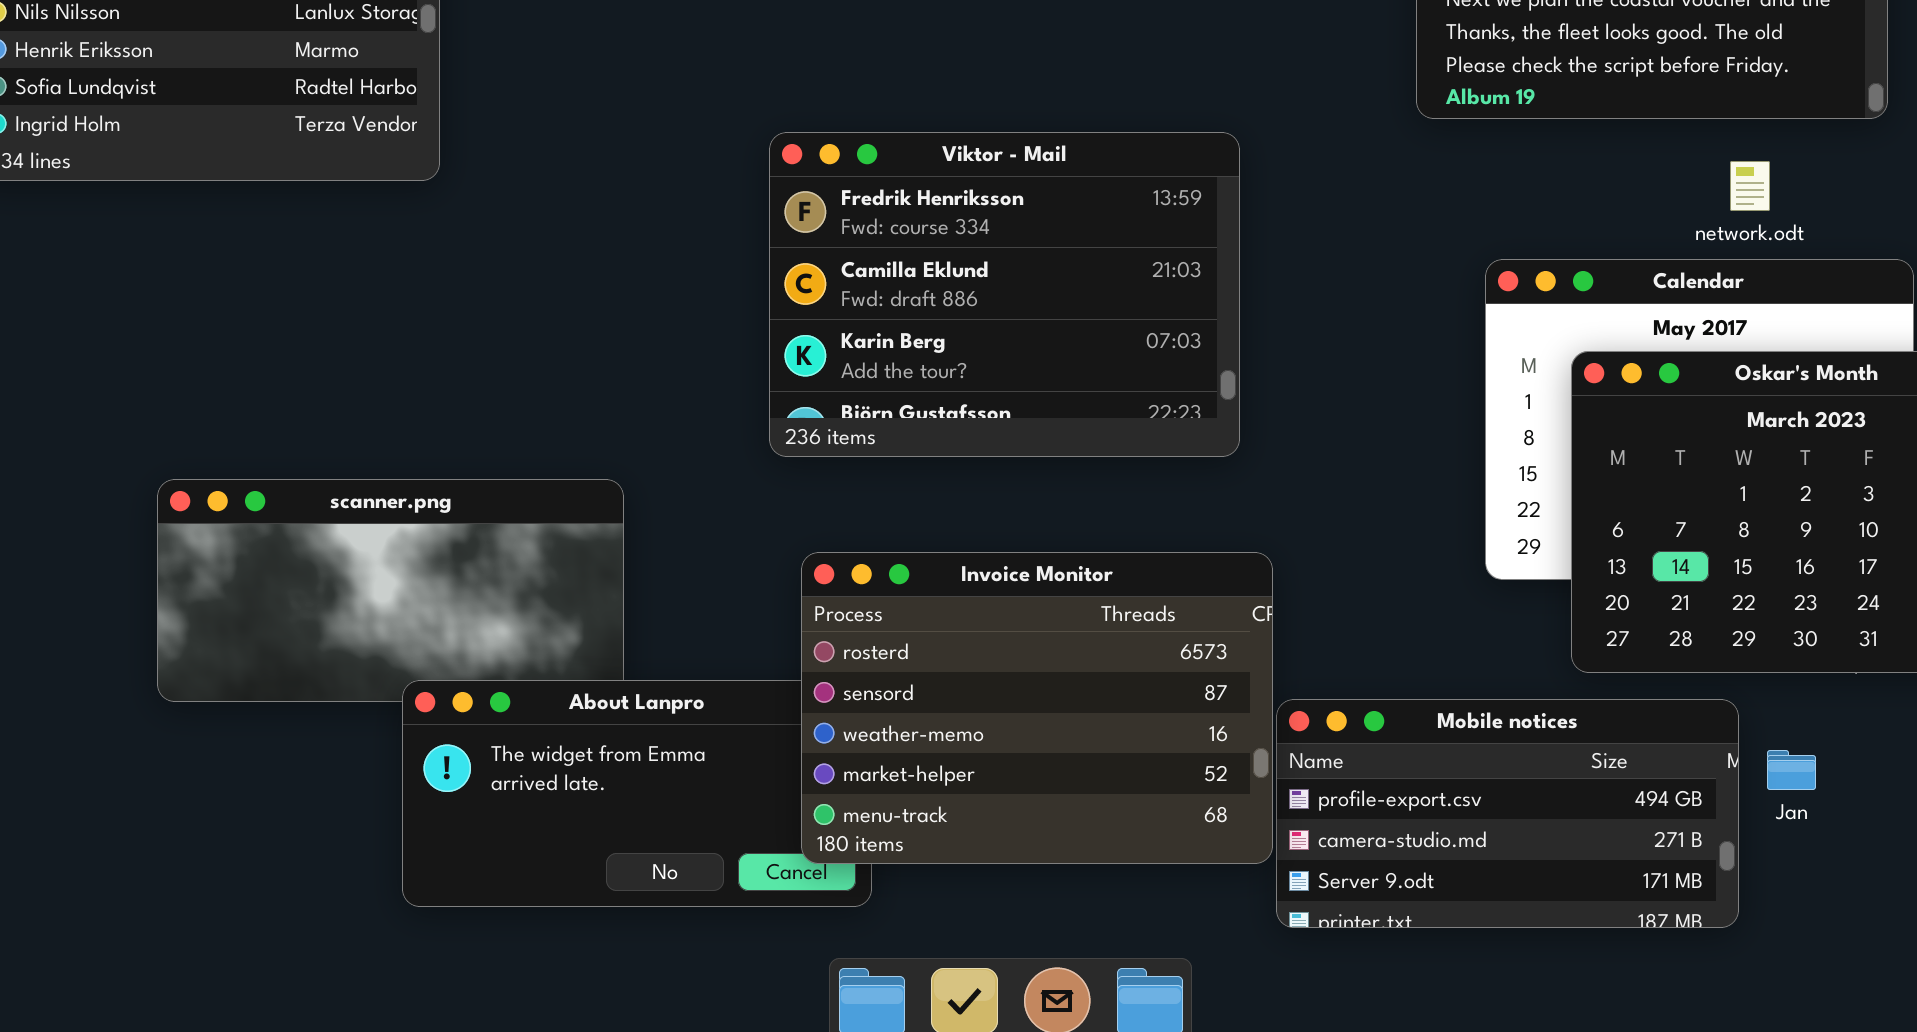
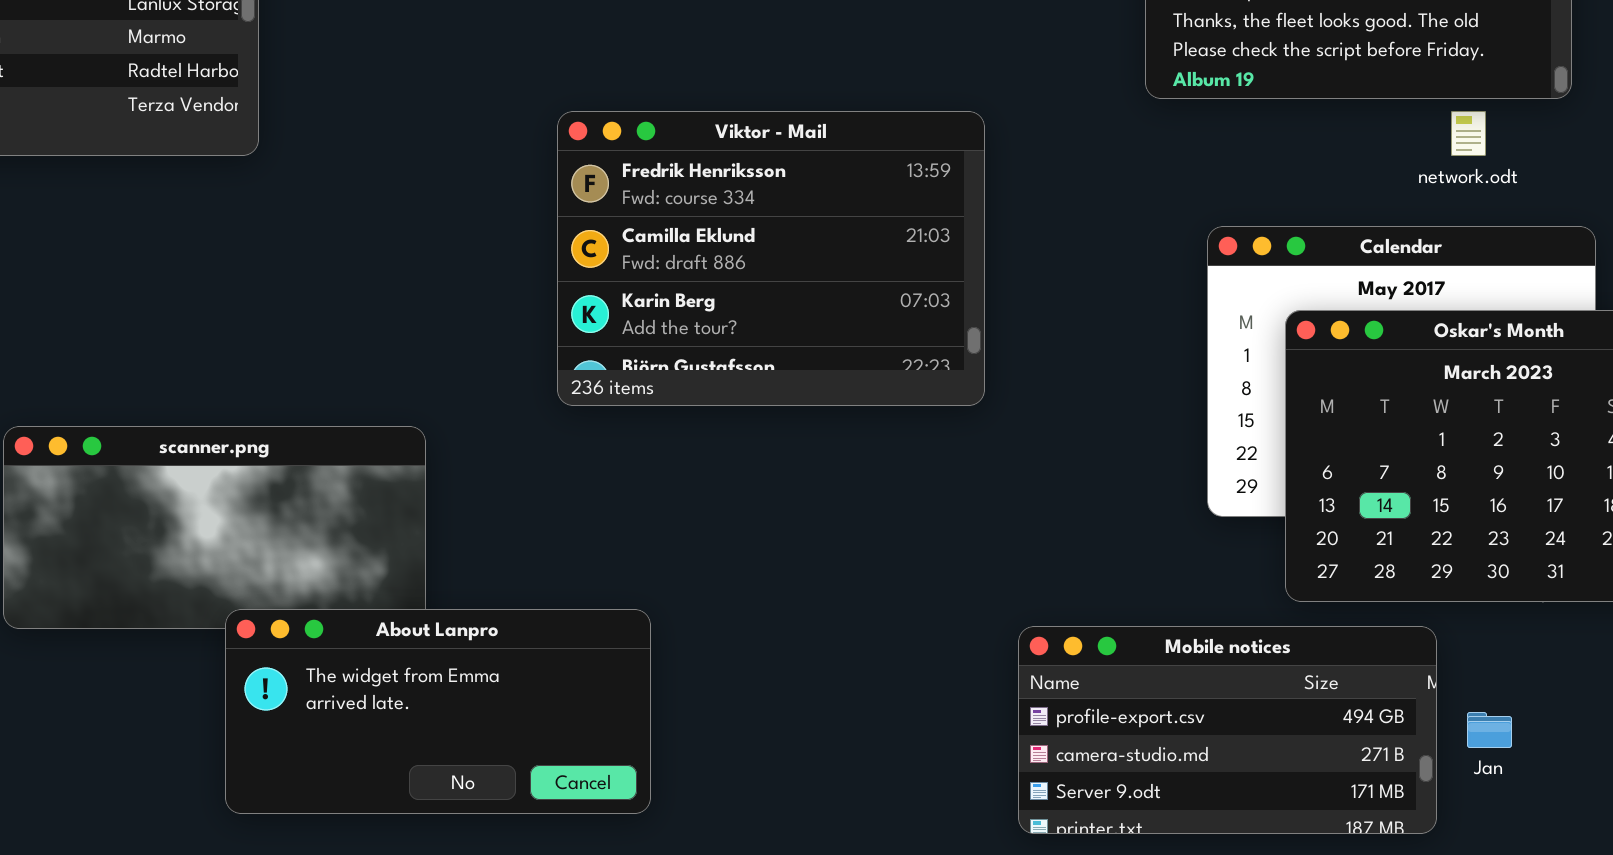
network.odt: [1730,161,1770,211] -> [1451,111,1486,156], moved
Invoice Monitor: [801,552,1273,864] -> none, closed
Jan: [1767,750,1816,790] -> [1467,712,1512,748], moved

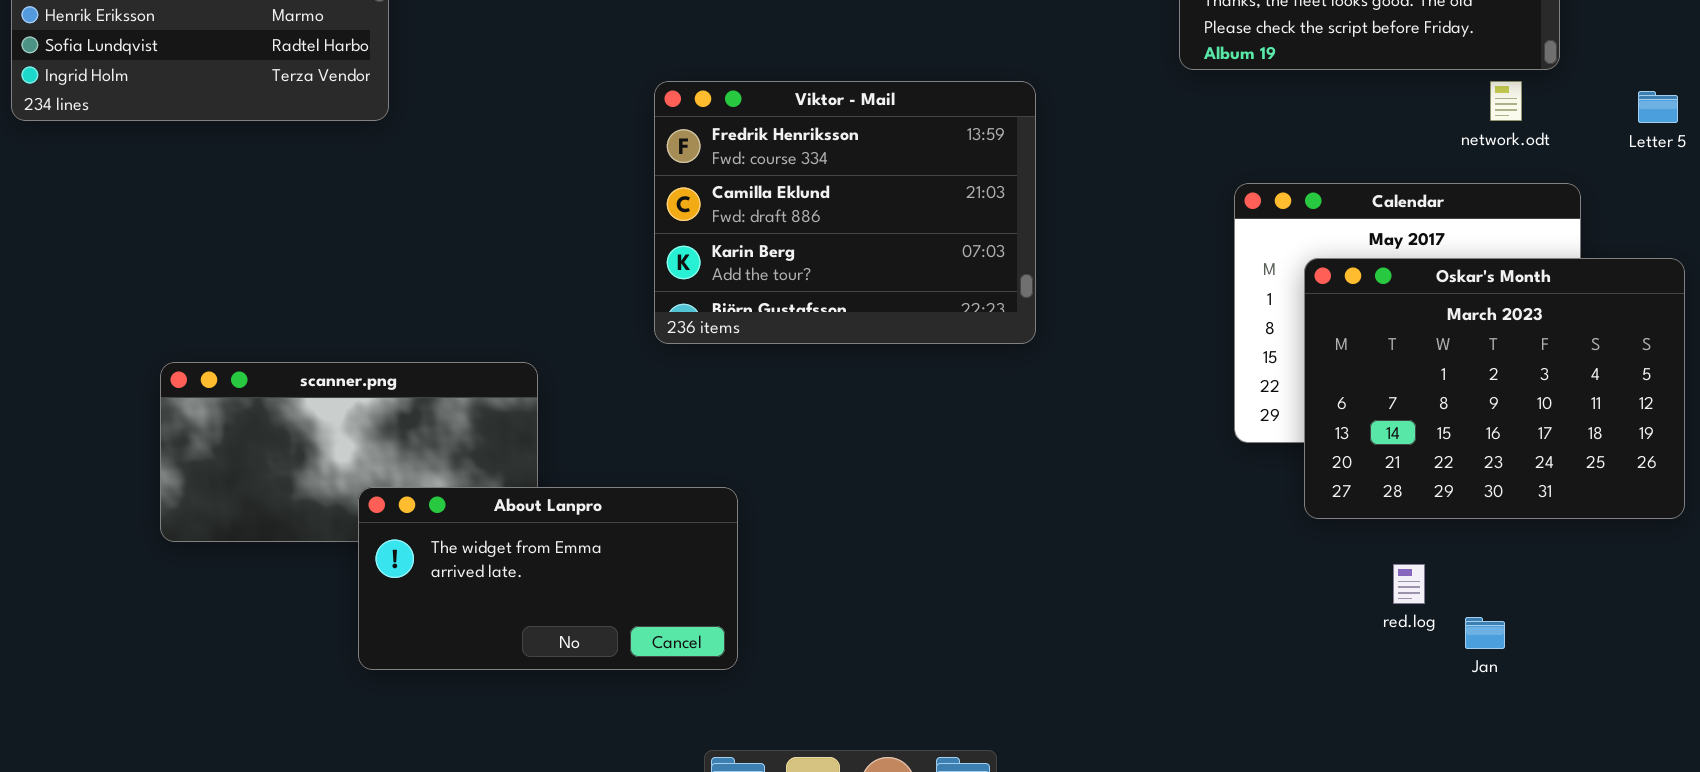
network.odt: [1451,111,1486,156] -> [1490,81,1522,121], moved
About Lanpro: [225,609,651,814] -> [358,487,738,670], moved
Mobile notices: [1018,626,1437,834] -> none, closed

